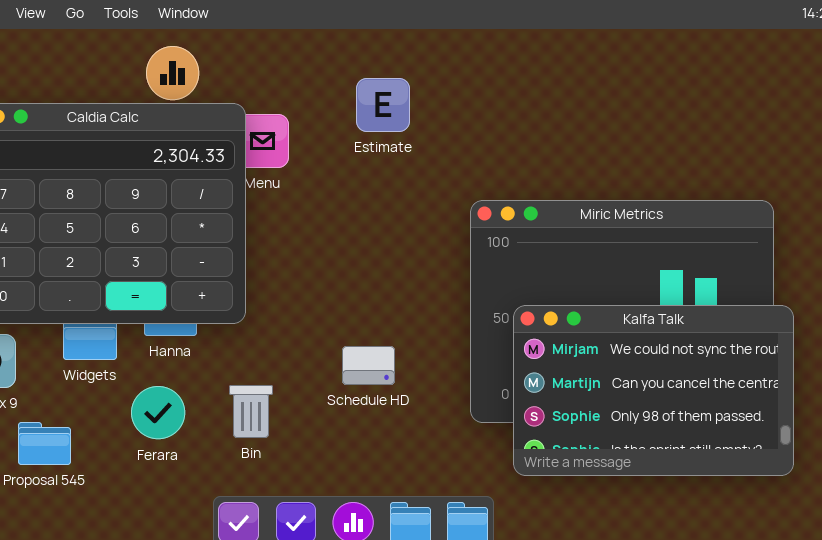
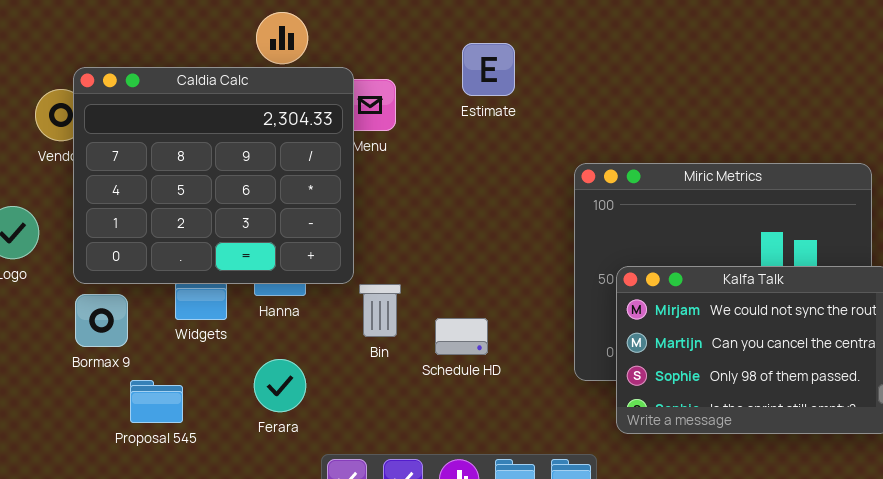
Schedule HD: [342,346,395,385] -> [435,318,488,355], moved
Bin: [229,385,273,438] -> [359,284,401,337], moved
Ferara: [131,386,185,439] -> [254,359,306,412], moved

